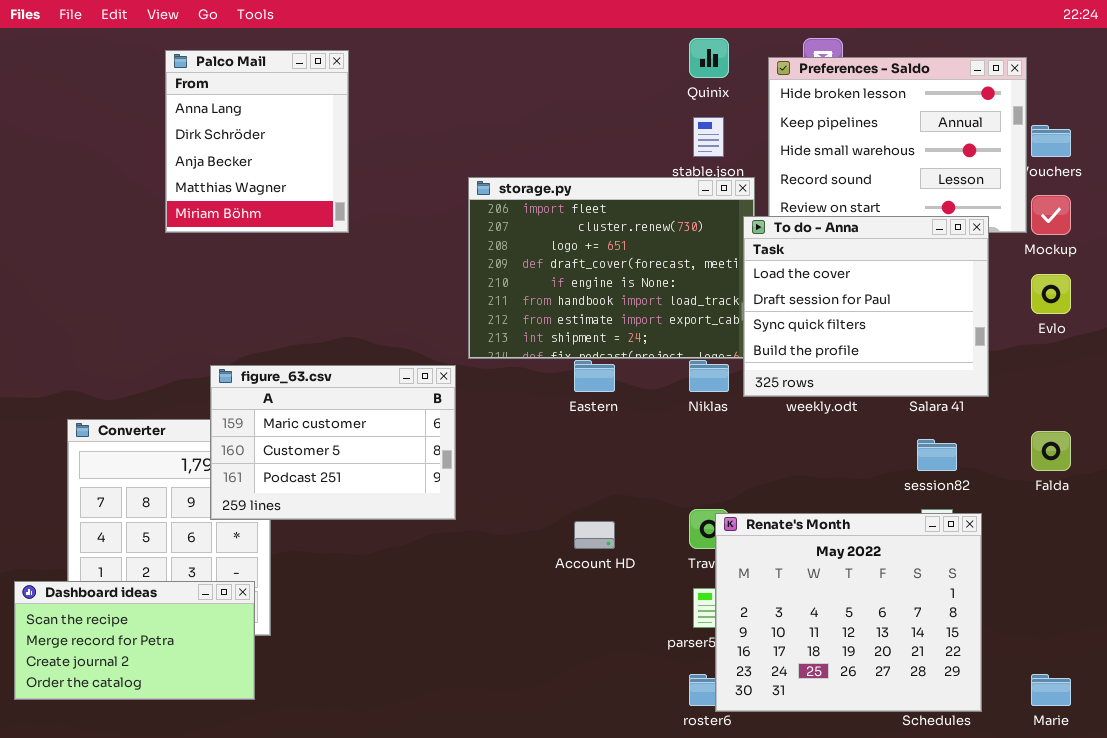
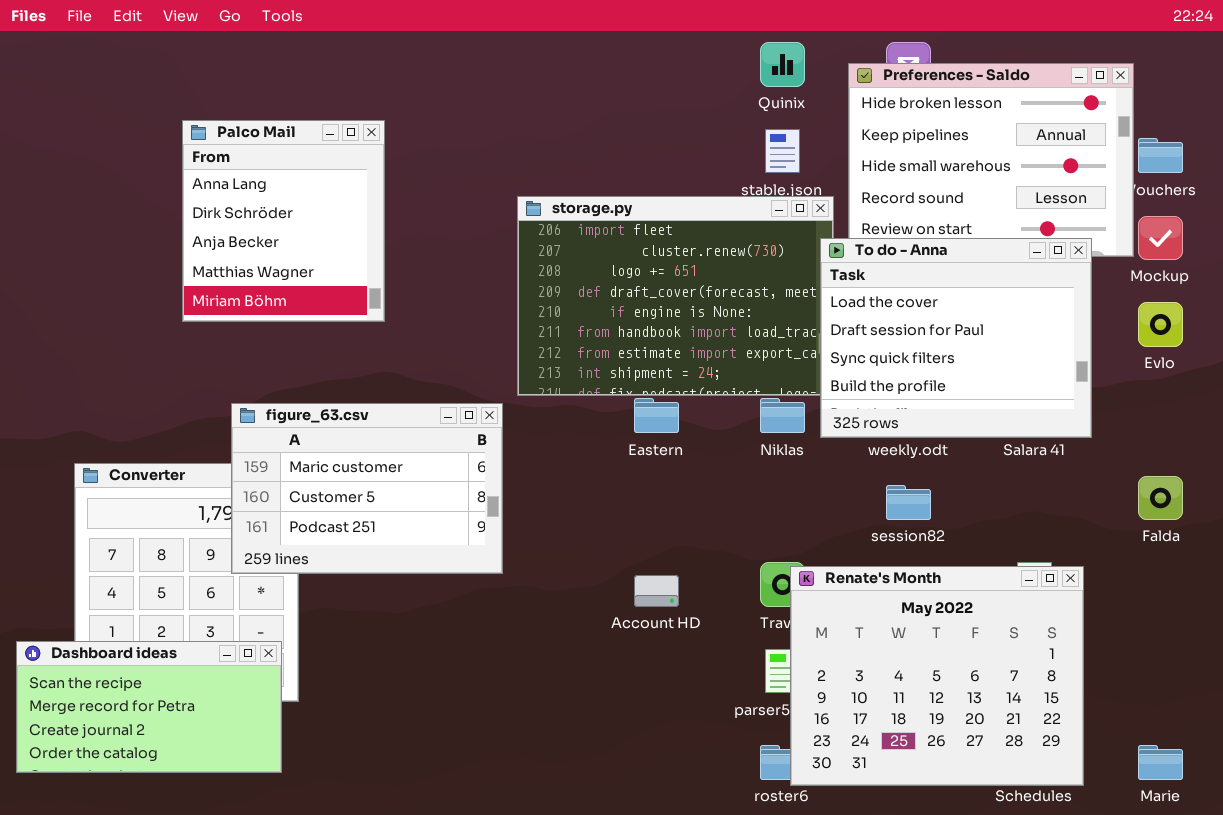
Palco Mail: [165,50,349,233] -> [182,120,385,322], moved
session82: [917,439,957,471] -> [886,485,931,520], moved

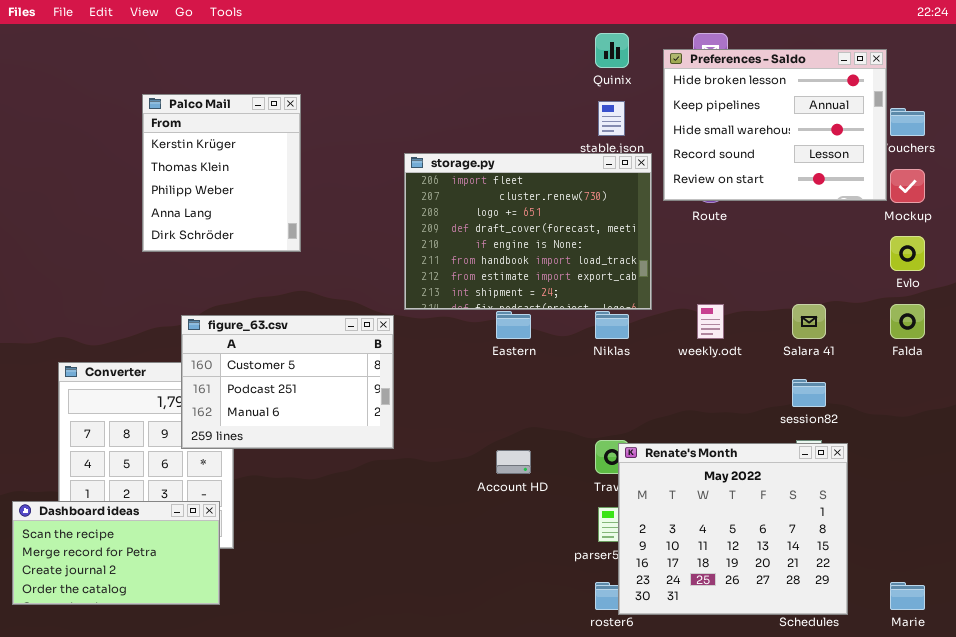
Palco Mail: [182,120,385,322] -> [142,94,301,252], scrolled up 3 rows
To do - Anna: [820,238,1092,438] -> none, closed
figure_63.csv: [231,403,503,574] -> [181,315,394,449], scrolled down 1 row
Falda: [1138,476,1183,520] -> [890,304,925,339], moved
session82: [886,485,931,520] -> [792,379,826,407], moved

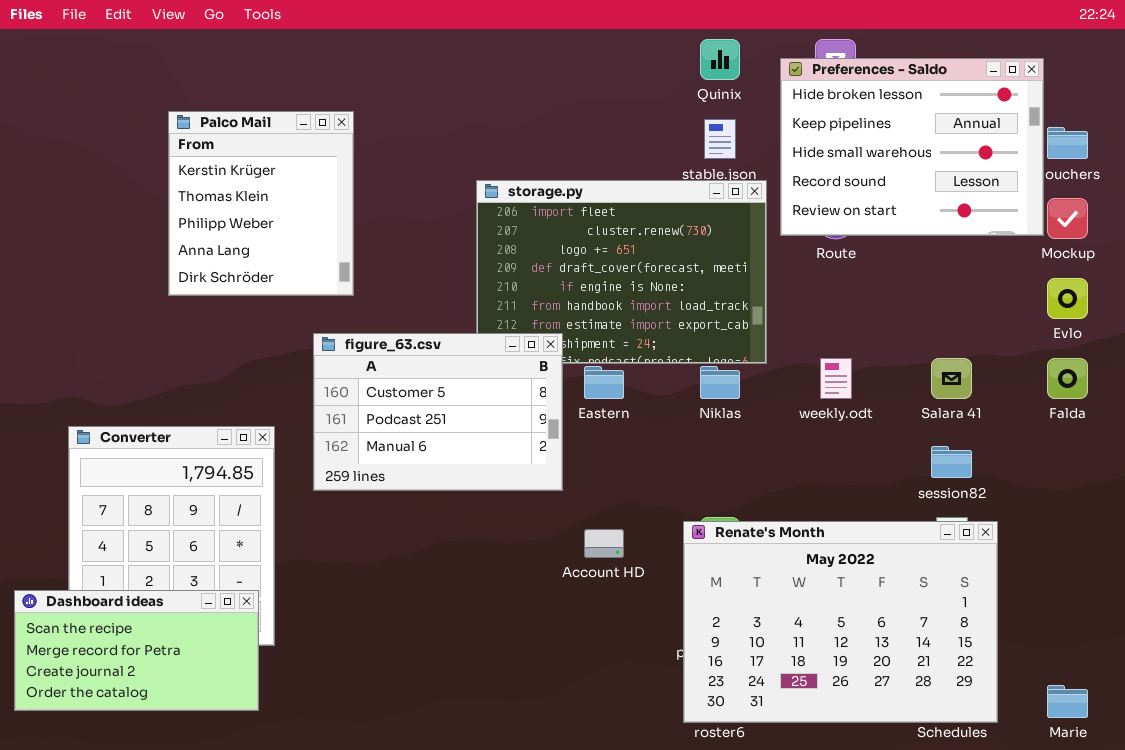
figure_63.csv: [181,315,394,449] -> [313,333,563,491], moved
Renate's Month: [618,443,848,615] -> [683,521,998,723], resized

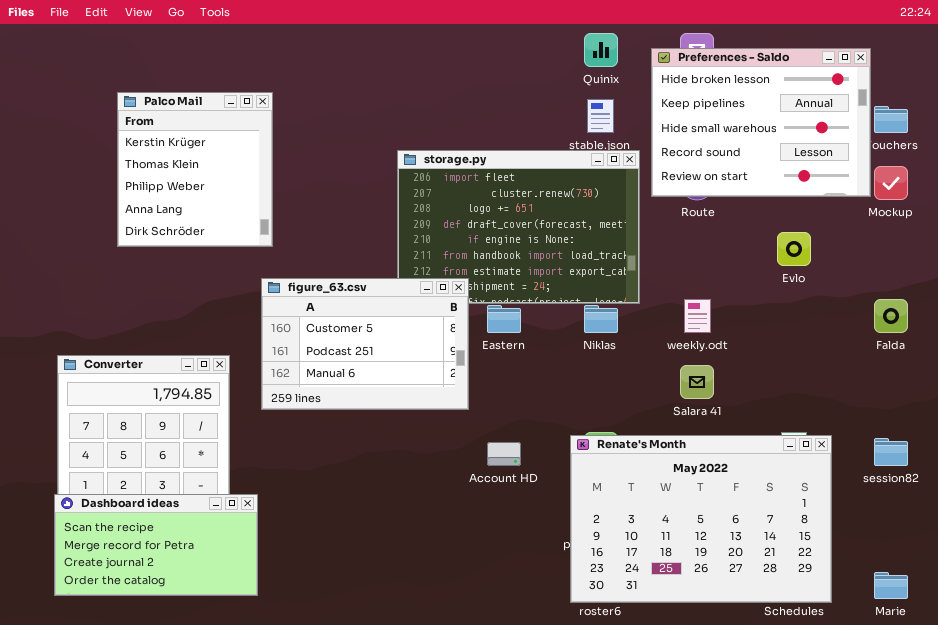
Palco Mail: [168,111,354,296] -> [117,92,273,247], moved
Evlo: [1047,278,1088,319] -> [777,232,811,266], moved
Salara 41: [931,358,972,399] -> [680,365,714,399], moved
session82: [931,446,972,478] -> [874,438,908,466], moved
Dashboard ideas: [14,590,259,711] -> [54,494,258,596], moved

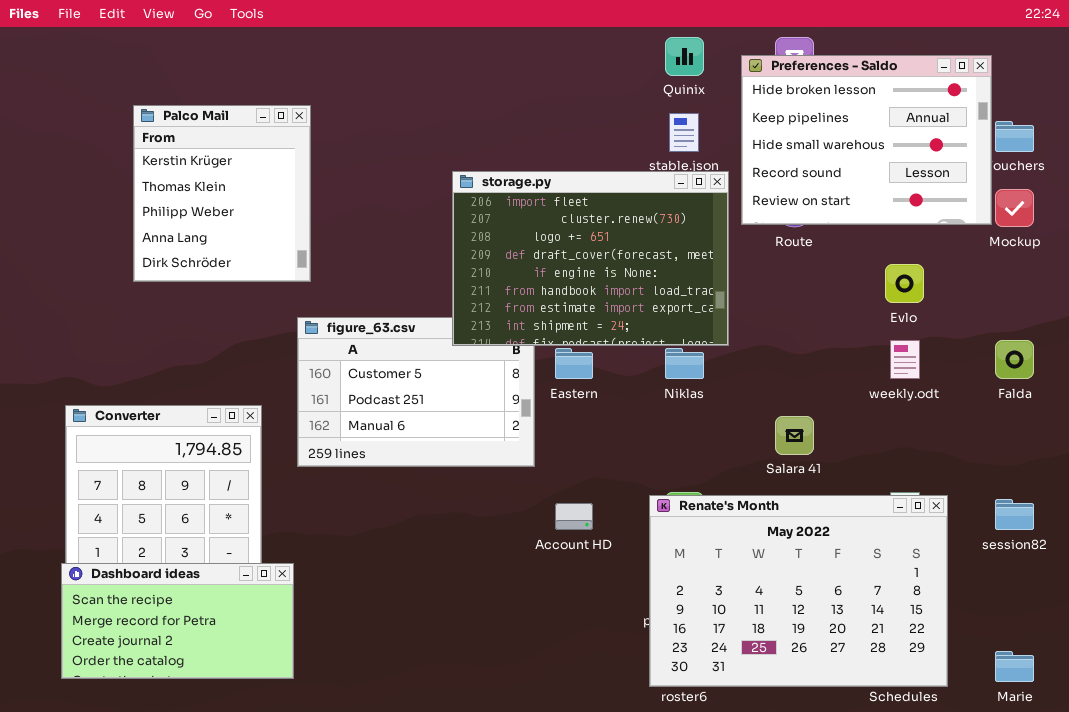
storage.py: [397,150,640,304] -> [452,171,729,346], raised
weekly.odt: [684,299,711,333] -> [890,340,920,379], moved

